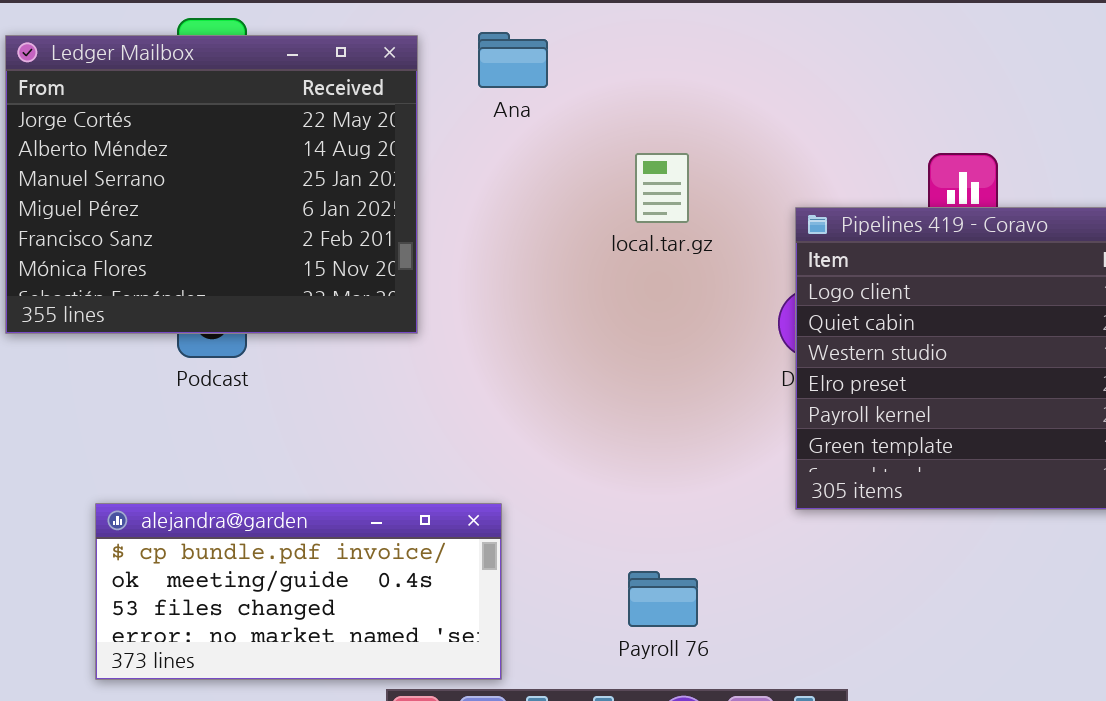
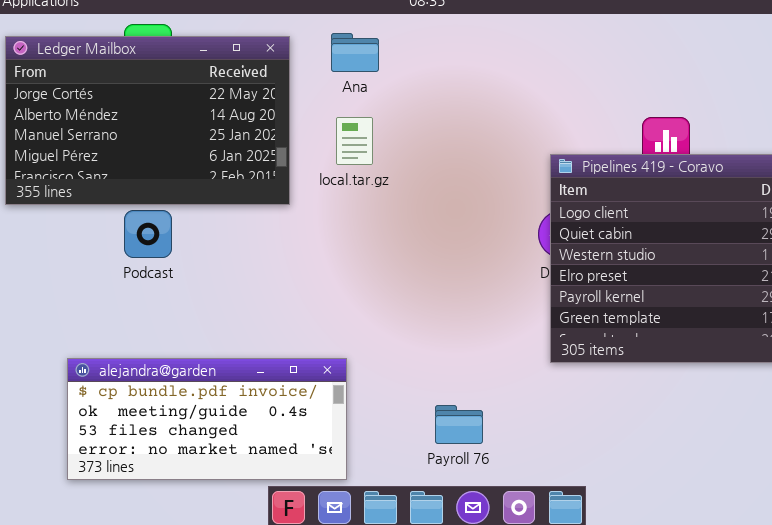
Ledger Mailbox: [5,35,418,334] -> [5,36,290,205], resized
local.tar.gz: [635,153,689,223] -> [336,117,373,165], moved

